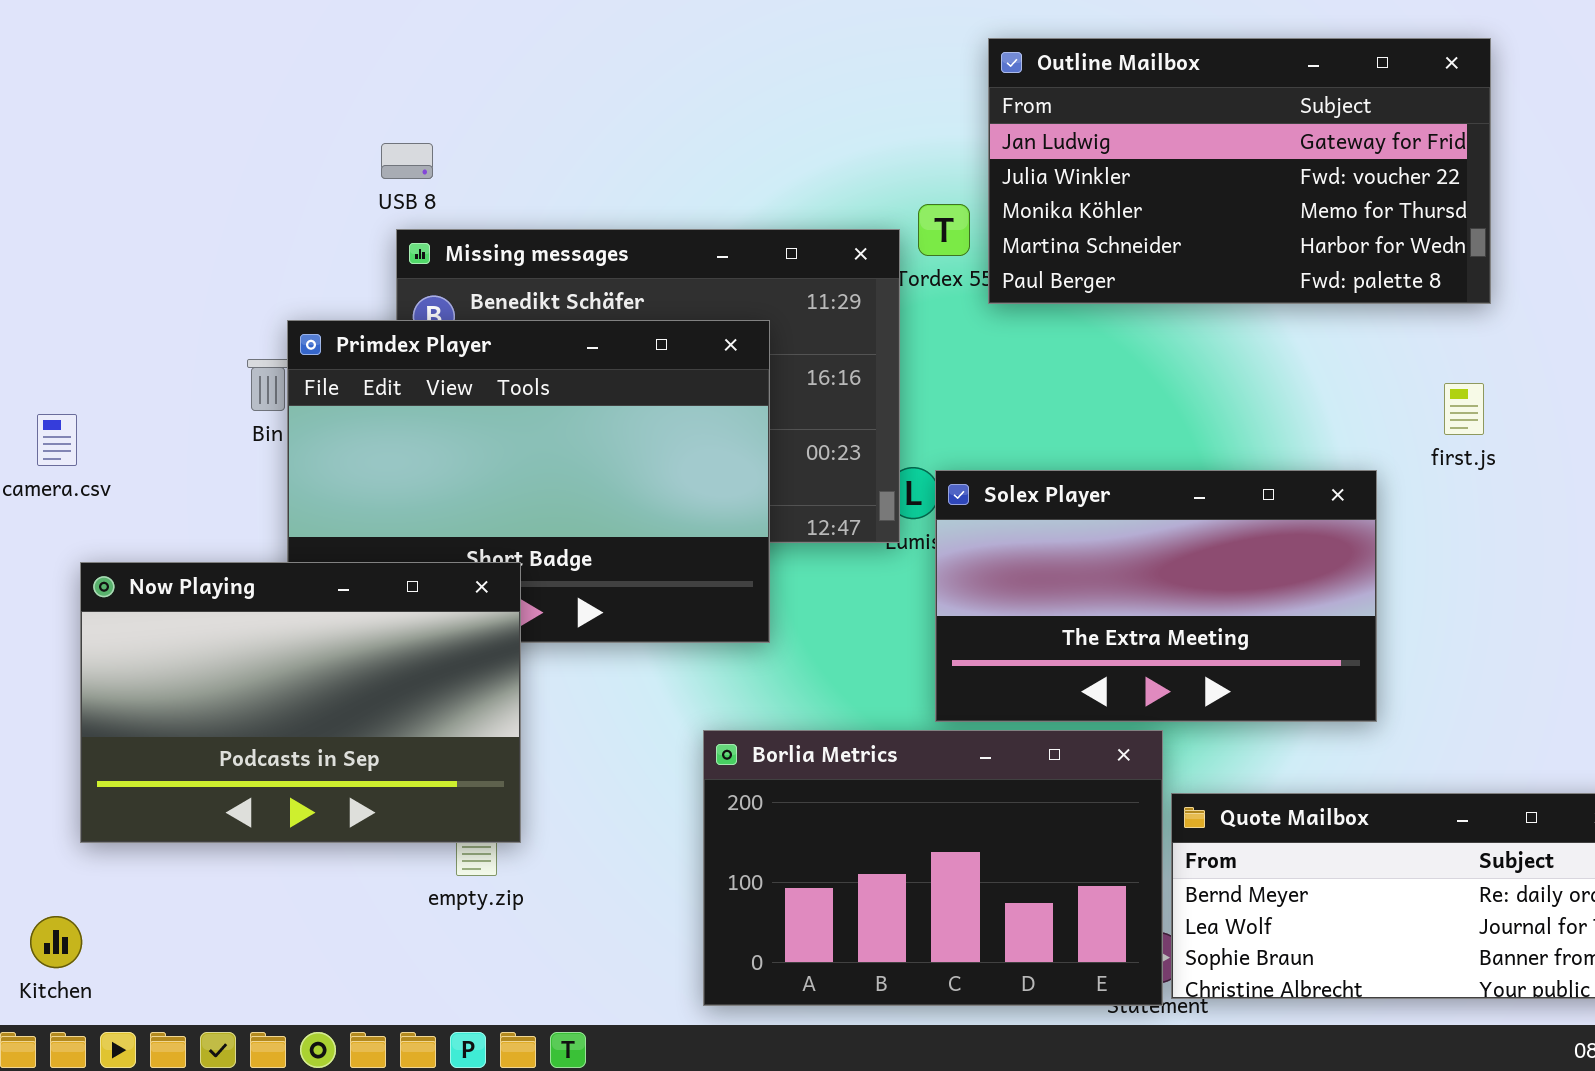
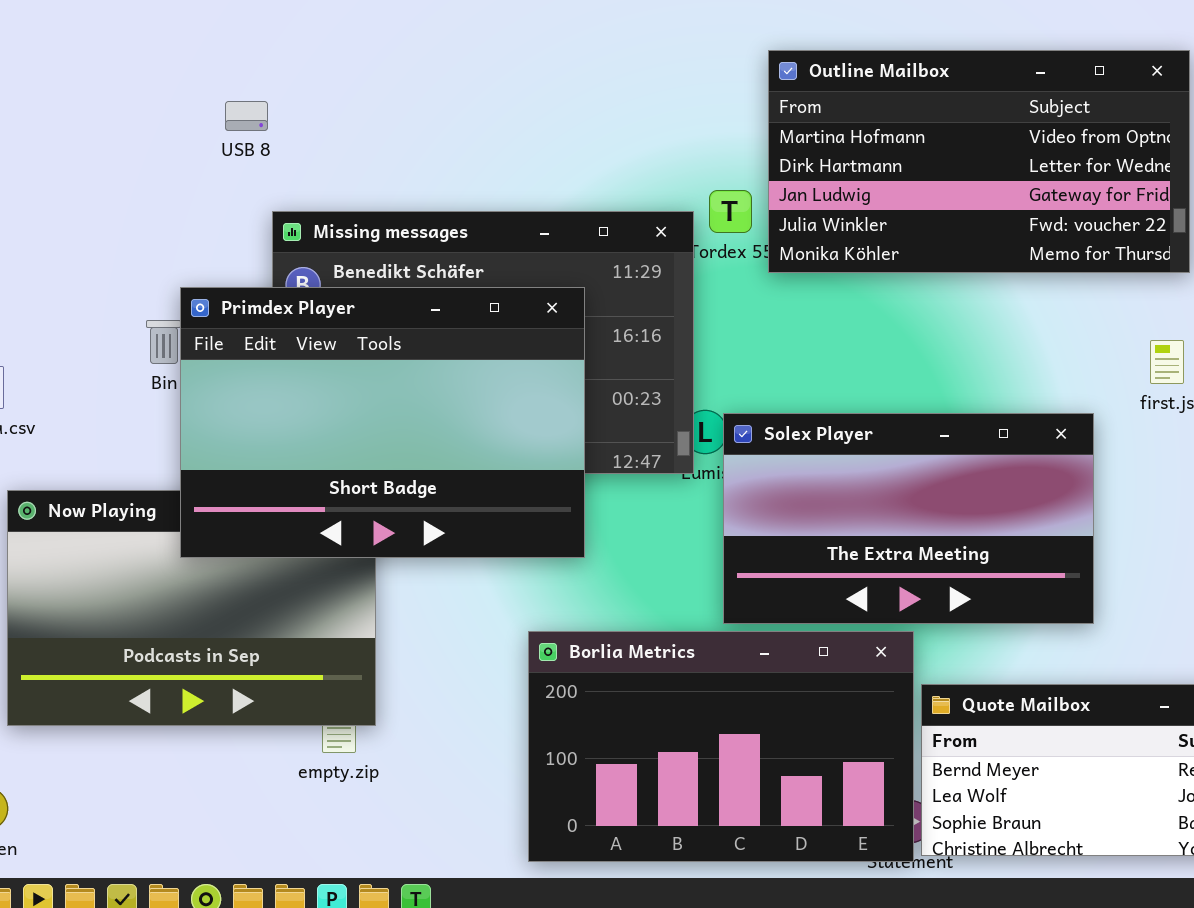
Outline Mailbox: [988,38,1491,304] -> [768,50,1190,273], scrolled up 2 rows
USB 8: [381,143,433,179] -> [225,101,268,131], moved
Primdex Player: [287,320,770,643] -> [180,287,585,558], raised

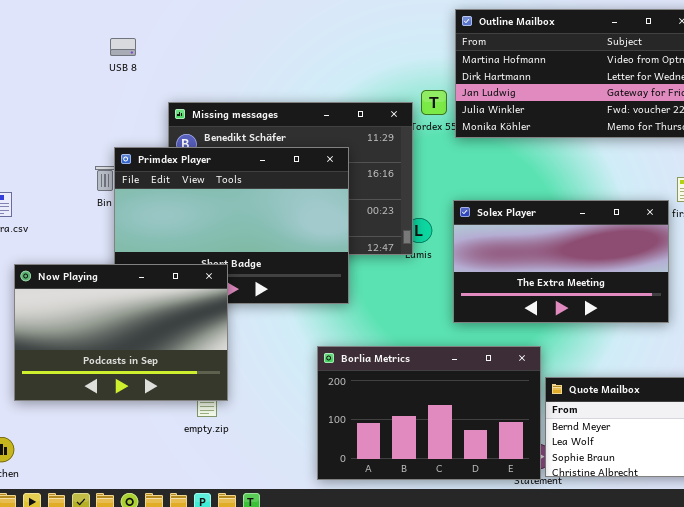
USB 8: [225,101,268,131] -> [110,38,136,56], moved
Solex Player: [723,413,1094,624] -> [453,200,669,323], moved
Now Playing: [7,490,376,726] -> [14,264,228,401], raised

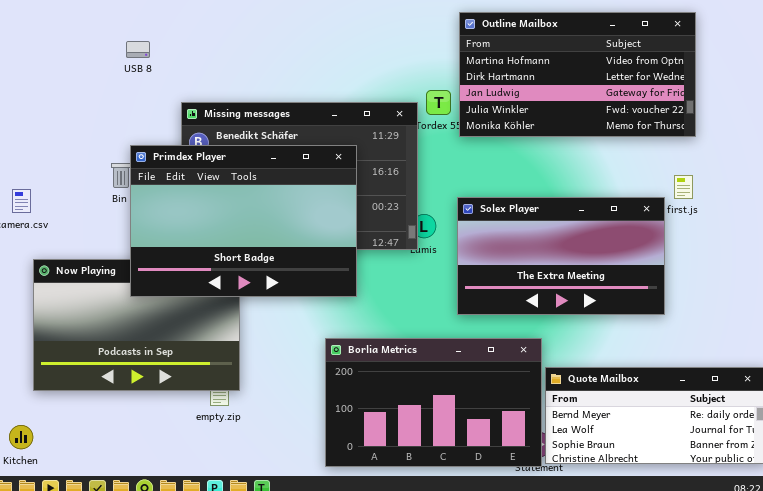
Primdex Player: [114,147,349,304] -> [130,145,357,297], raised

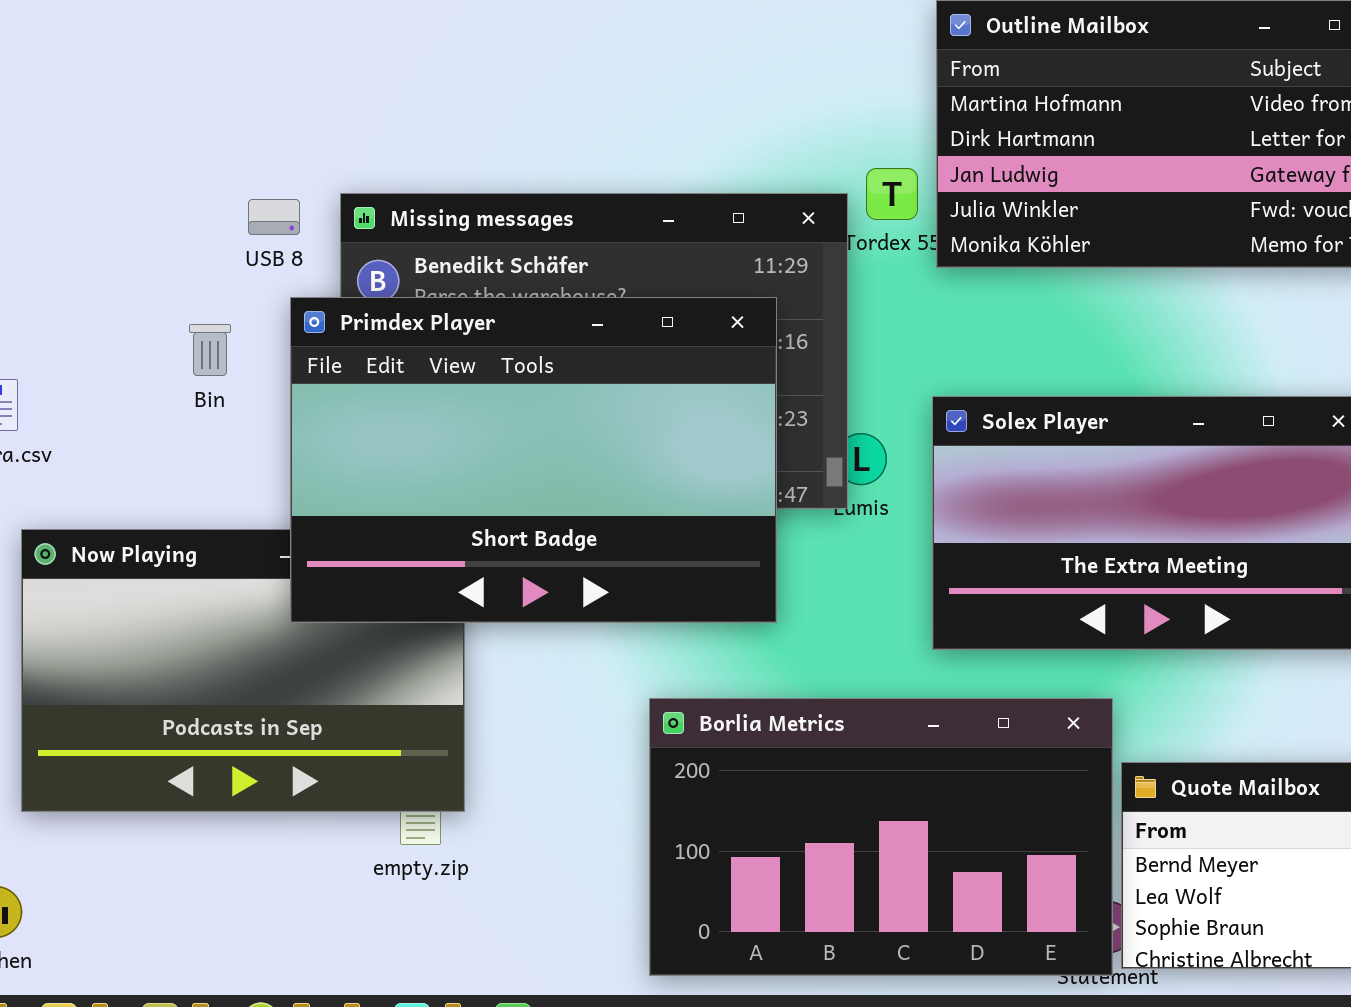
USB 8: [126,41,150,58] -> [248,199,300,235], moved
Primdex Player: [130,145,357,297] -> [290,297,777,623], moved

